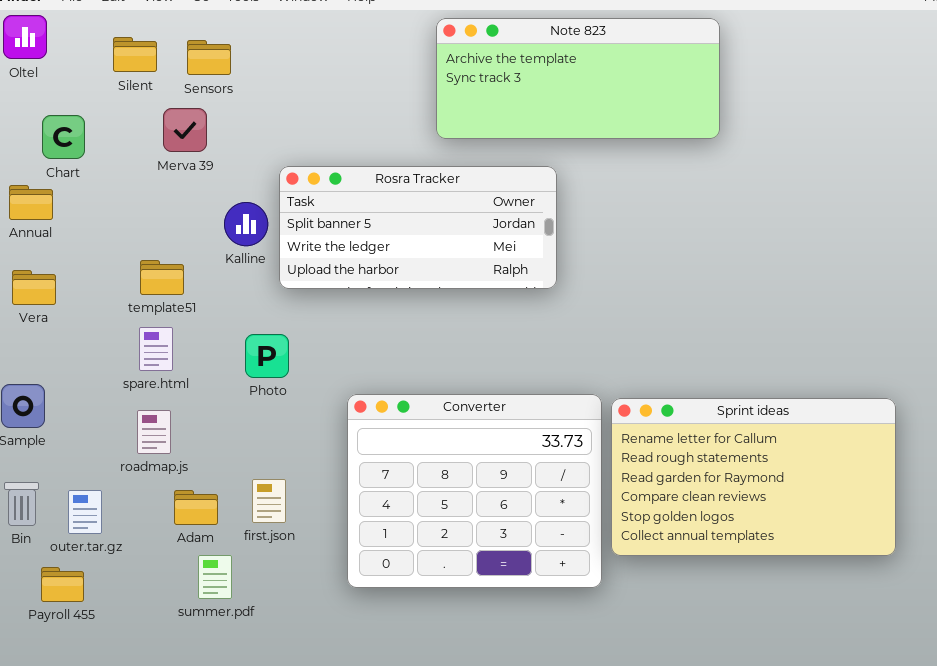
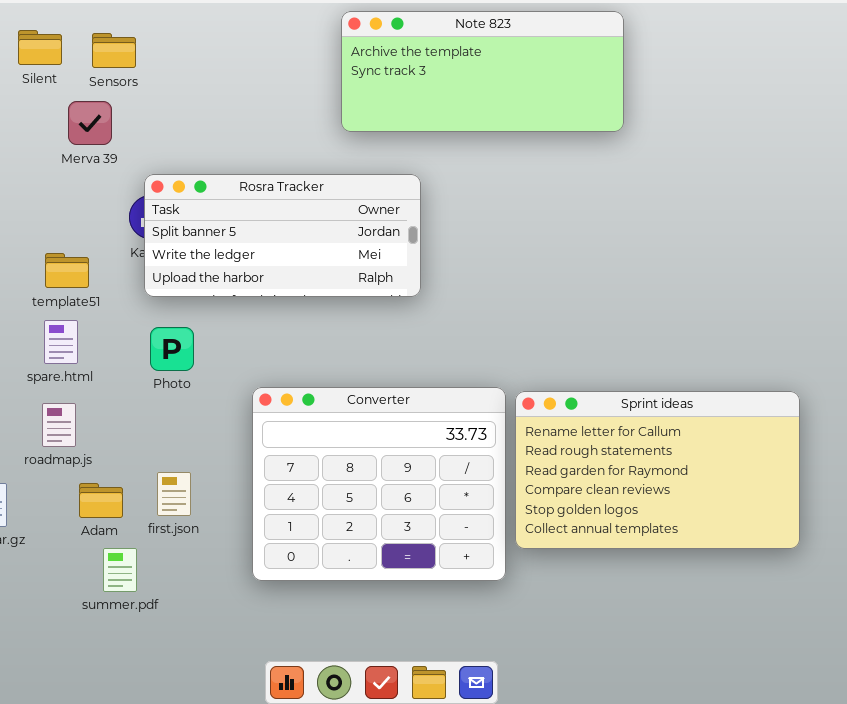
Rosra Tracker: [279,166,557,289] -> [144,174,421,297], moved

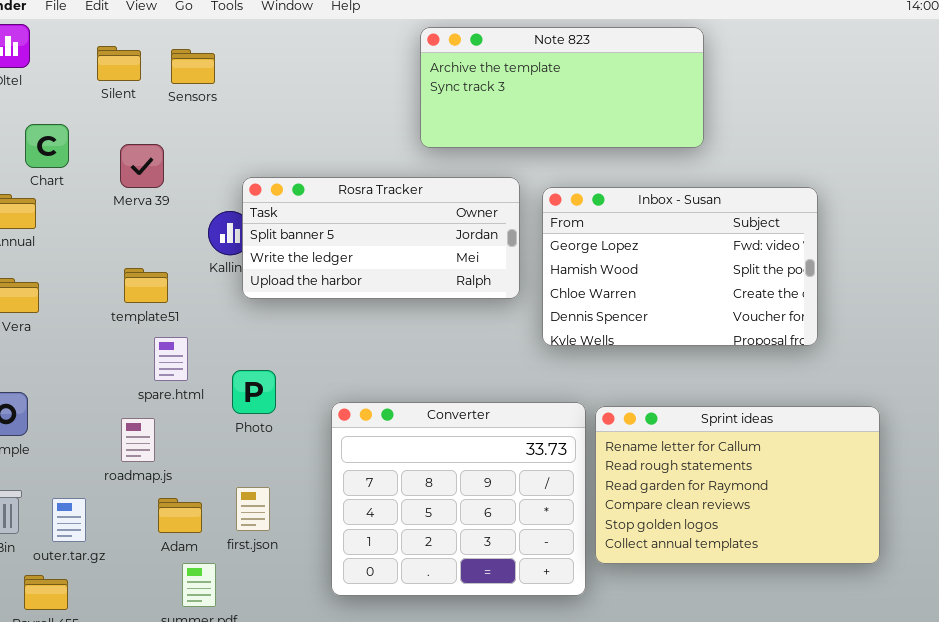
Merva 39: [68,101,112,145] -> [120,144,164,188], moved
Inbox - Susan: none -> [542,187,818,346], opened
Rosra Tracker: [144,174,421,297] -> [242,177,520,299], moved
spare.html: [44,320,78,364] -> [154,337,188,381], moved
Photo: [150,327,194,371] -> [232,370,276,414], moved

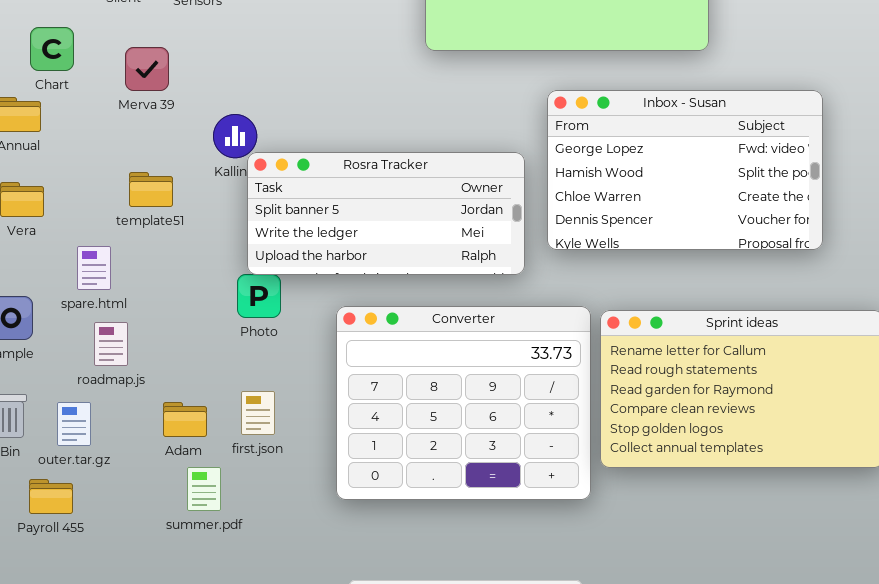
Rosra Tracker: [242,177,520,299] -> [247,152,525,275], moved
spare.html: [154,337,188,381] -> [77,246,111,290], moved
roadmap.js: [121,418,155,462] -> [94,322,128,366], moved

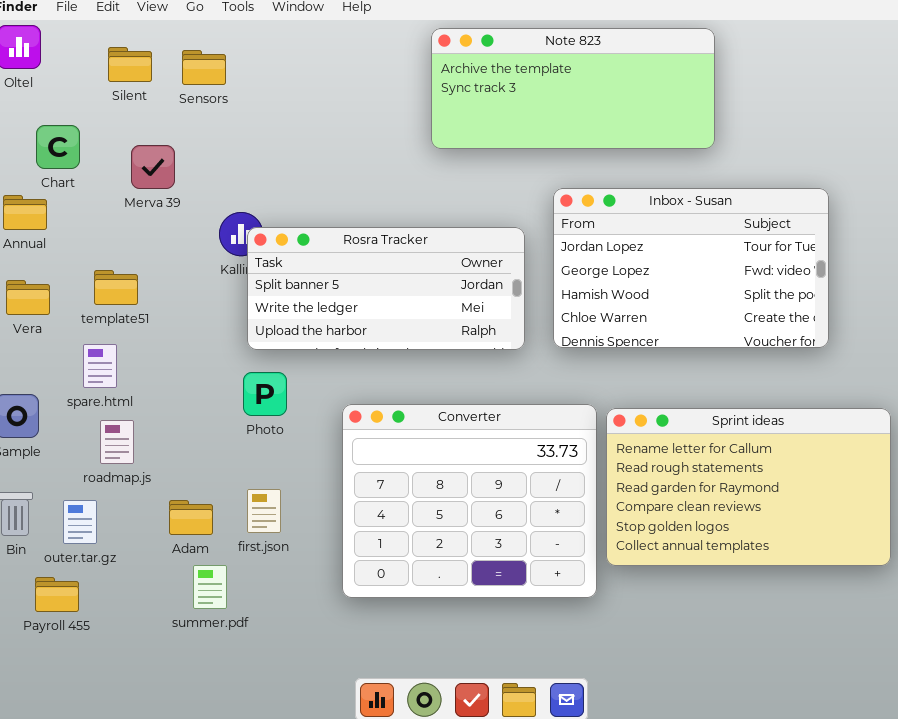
Inbox - Susan: [547,90,823,250] -> [553,188,829,348], scrolled up 1 row
Rosra Tracker: [247,152,525,275] -> [247,227,525,350], moved
template51: [129,172,173,207] -> [94,270,138,305], moved

